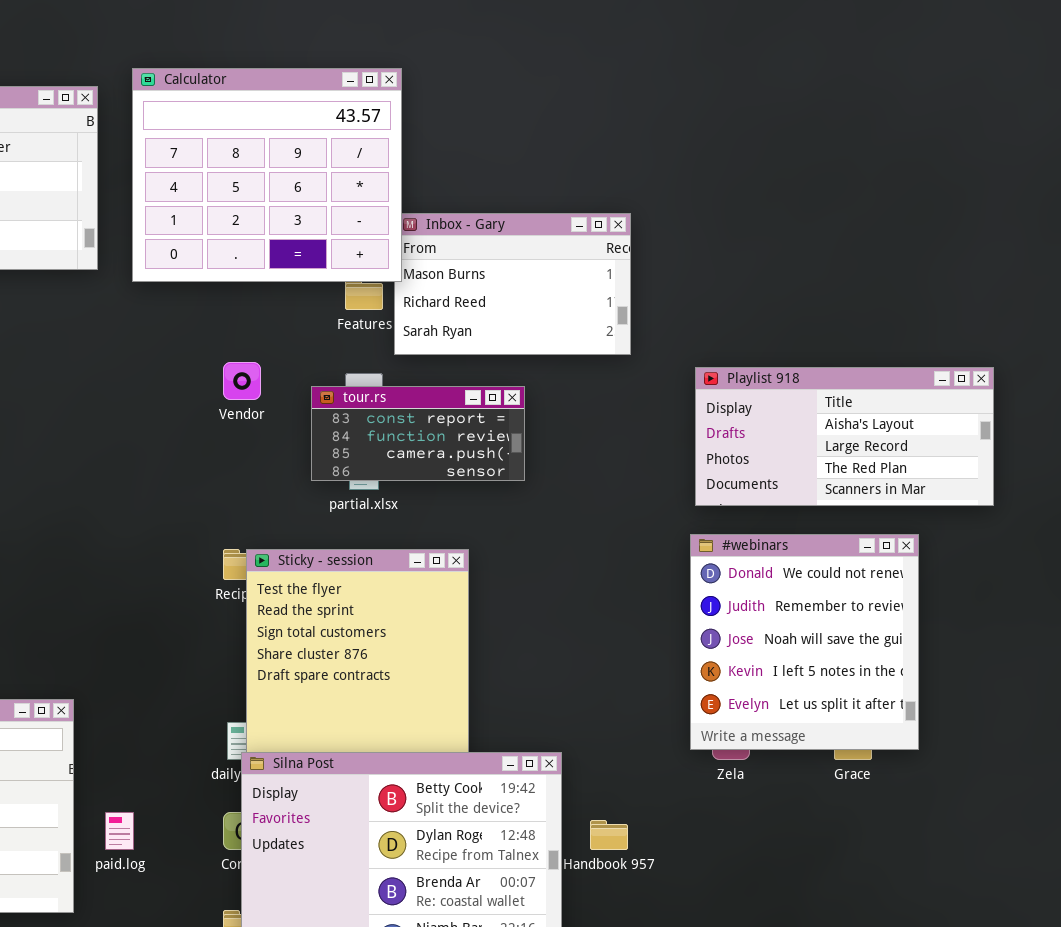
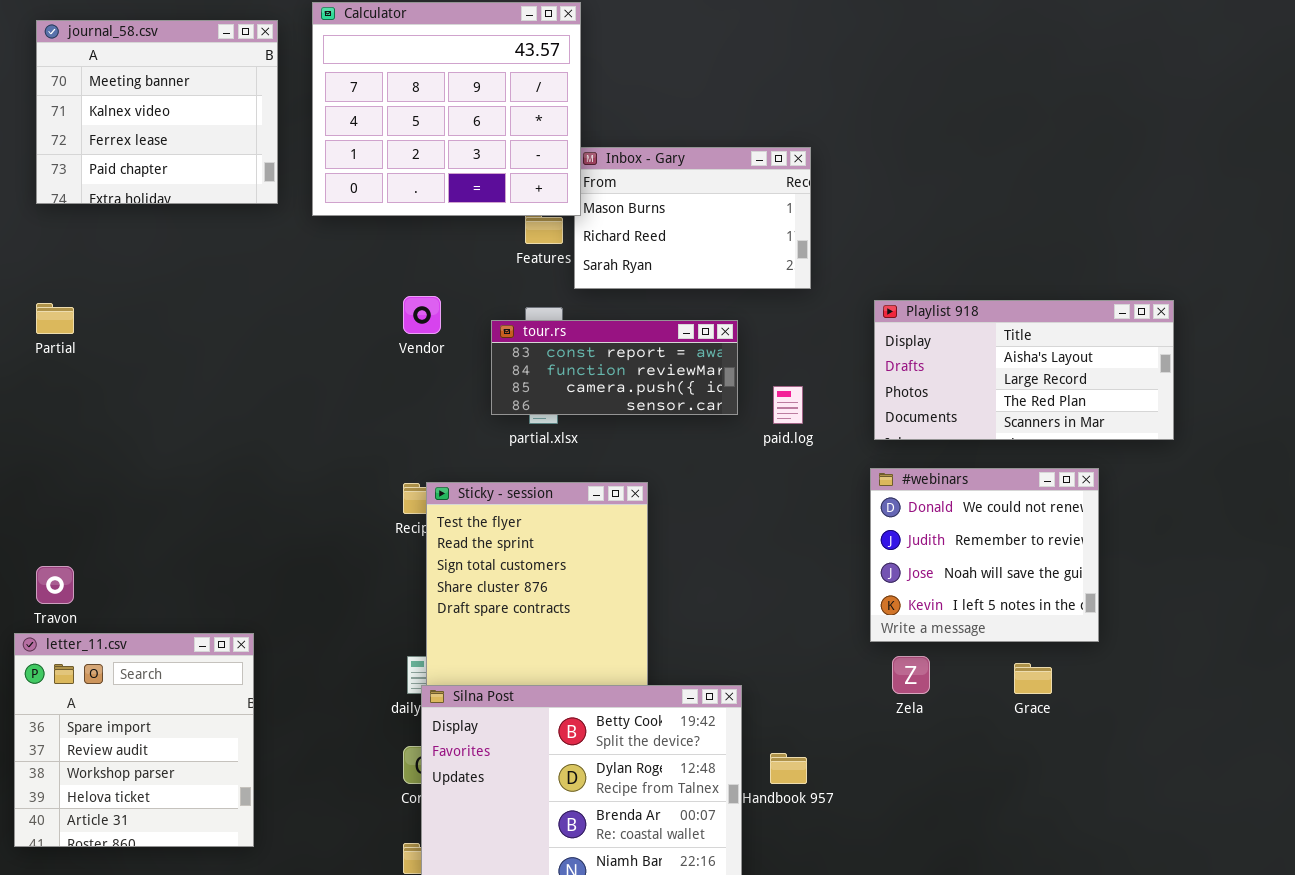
tour.rs: [311,386,525,481] -> [491,320,738,415], resized
#webinars: [690,534,919,750] -> [870,468,1099,642], resized
paid.log: [105,812,134,850] -> [773,386,803,424], moved

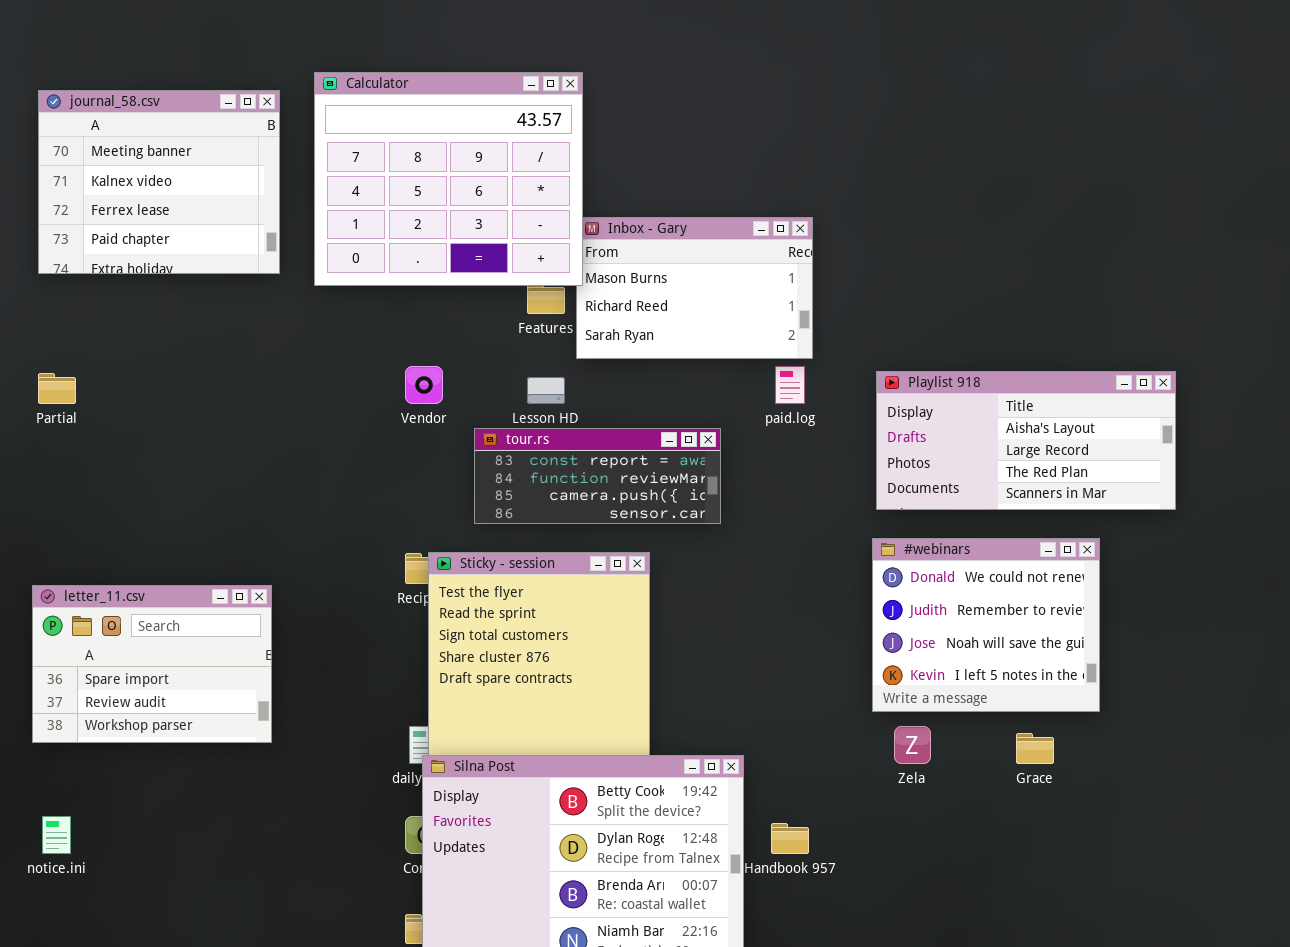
tour.rs: [491,320,738,415] -> [474,428,721,524], moved
paid.log: [773,386,803,424] -> [775,366,805,404], moved
letter_11.csv: [14,633,254,847] -> [32,585,272,743], moved, resized

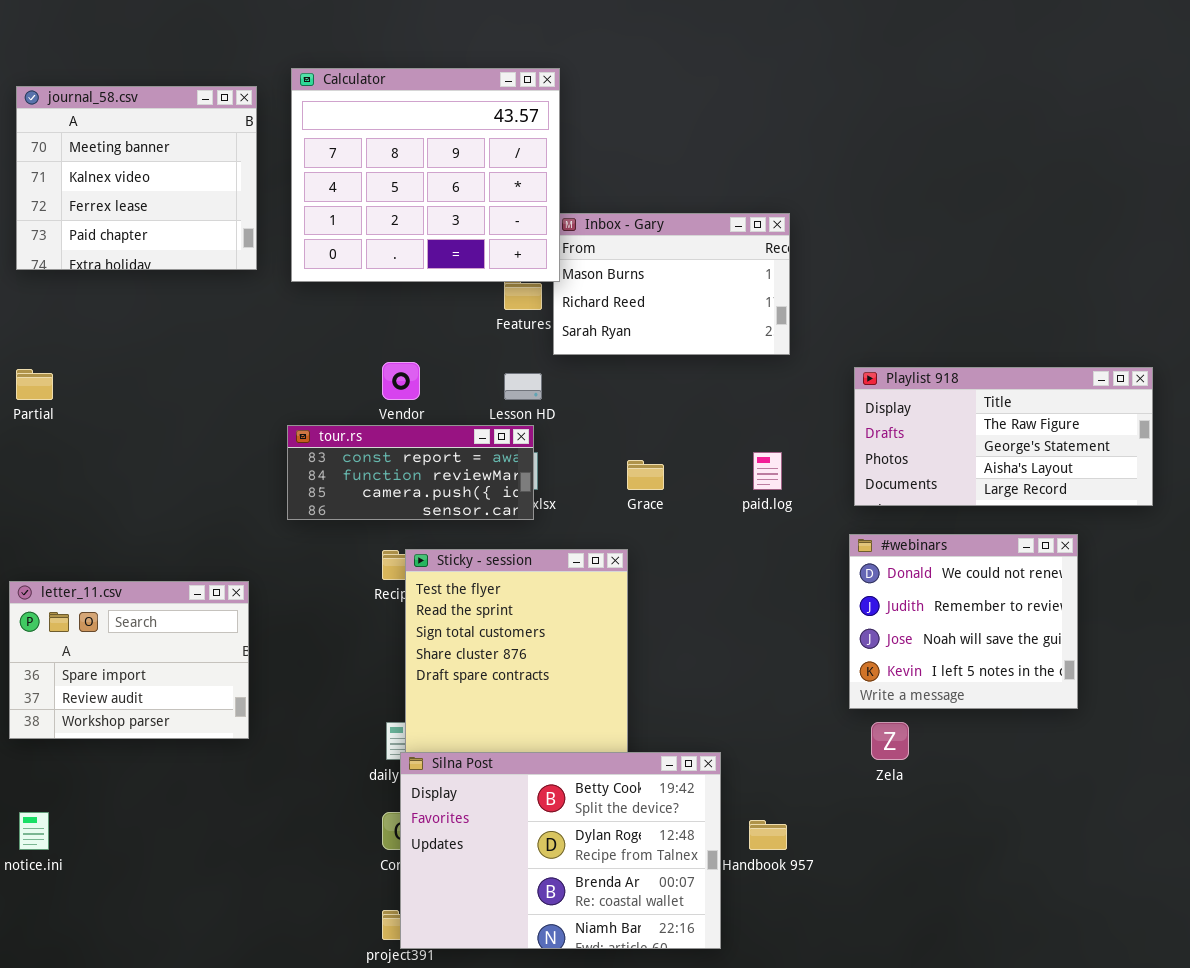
paid.log: [775,366,805,404] -> [753,452,782,490], moved
Playlist 918: [876,371,1176,510] -> [854,367,1153,506], scrolled up 2 rows
tour.rs: [474,428,721,524] -> [287,425,534,520], moved
Grace: [1016,733,1054,764] -> [627,460,664,490], moved

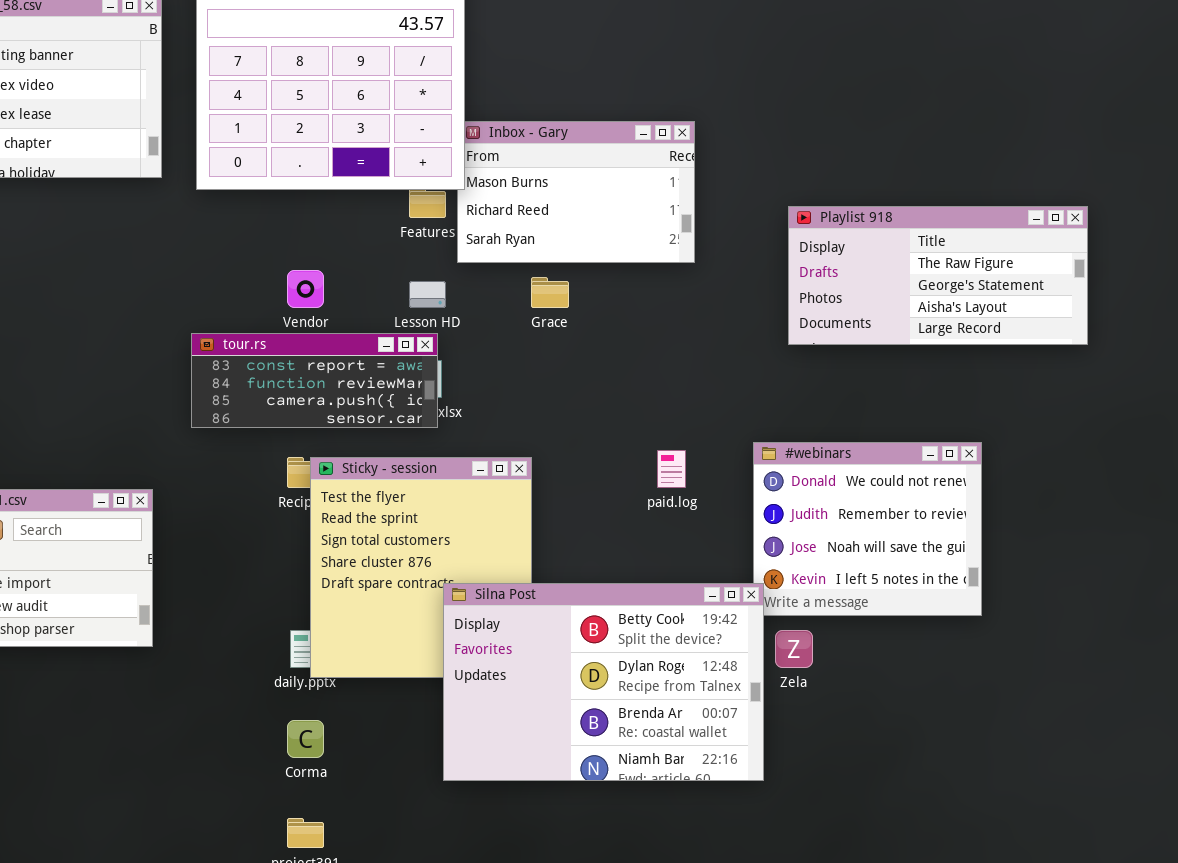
Playlist 918: [854,367,1153,506] -> [788,206,1088,345], moved
paid.log: [753,452,782,490] -> [657,450,686,488], moved
Grace: [627,460,664,490] -> [531,277,569,308], moved
Silna Post: [400,752,721,949] -> [443,583,764,781], moved

